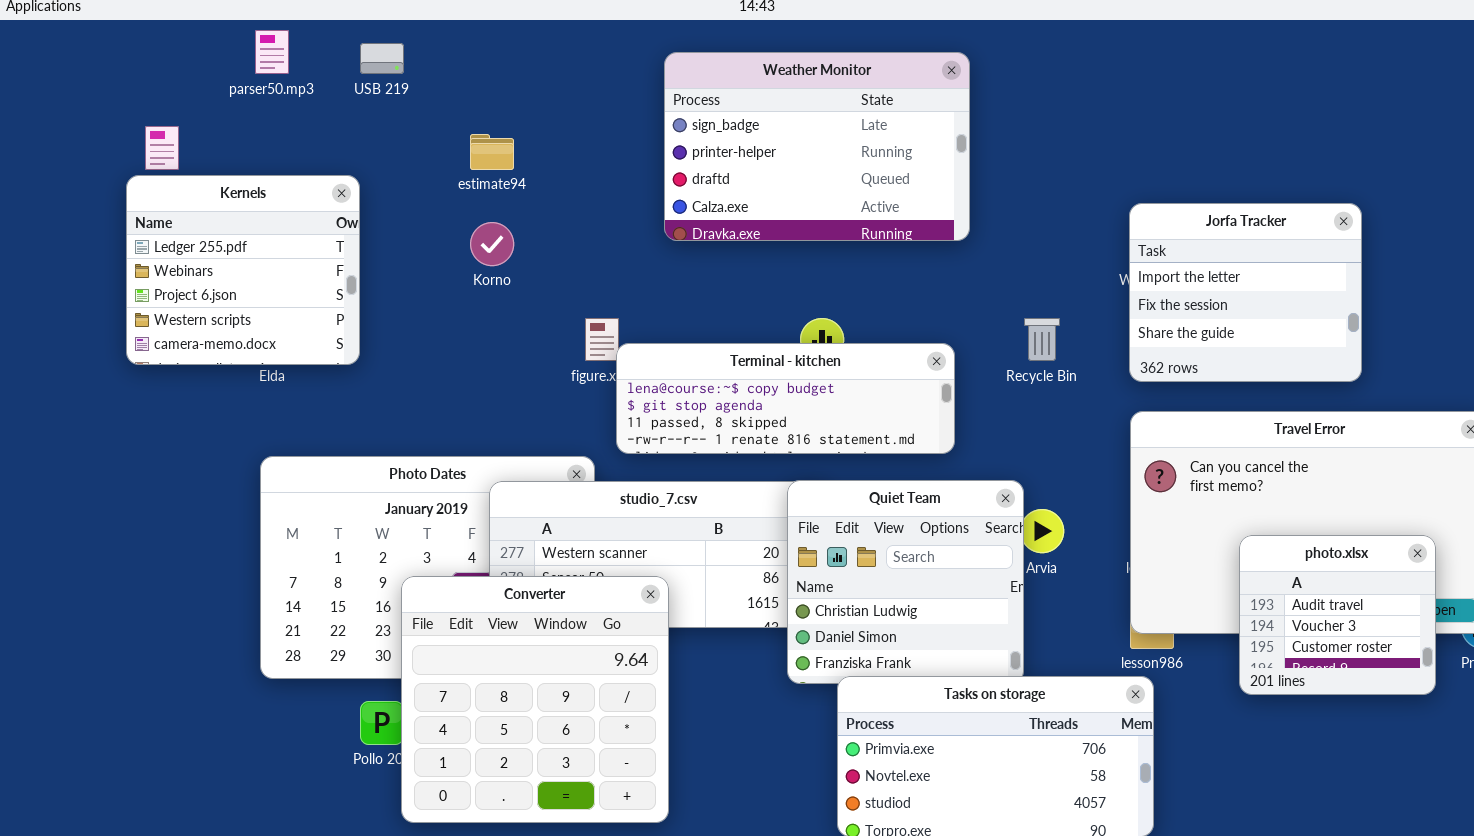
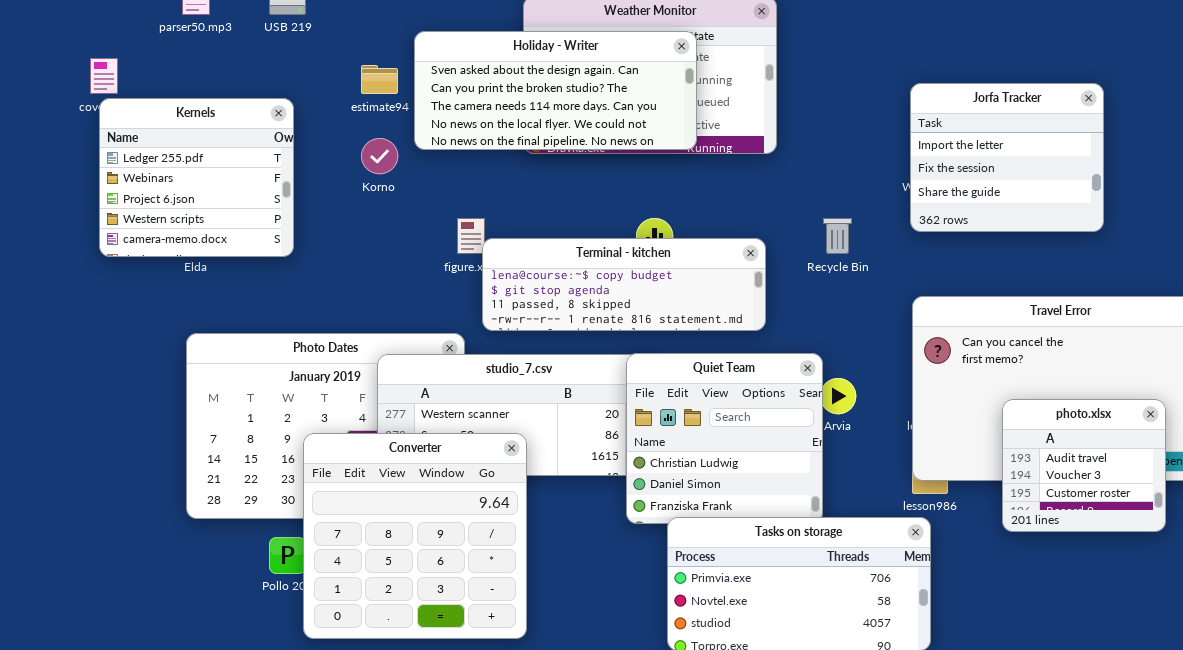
Holiday - Writer: none -> [414,31,697,150], opened
Kernels: [126,175,360,365] -> [99,98,294,257], moved
Jorfa Tracker: [1129,203,1362,382] -> [910,83,1104,232], moved

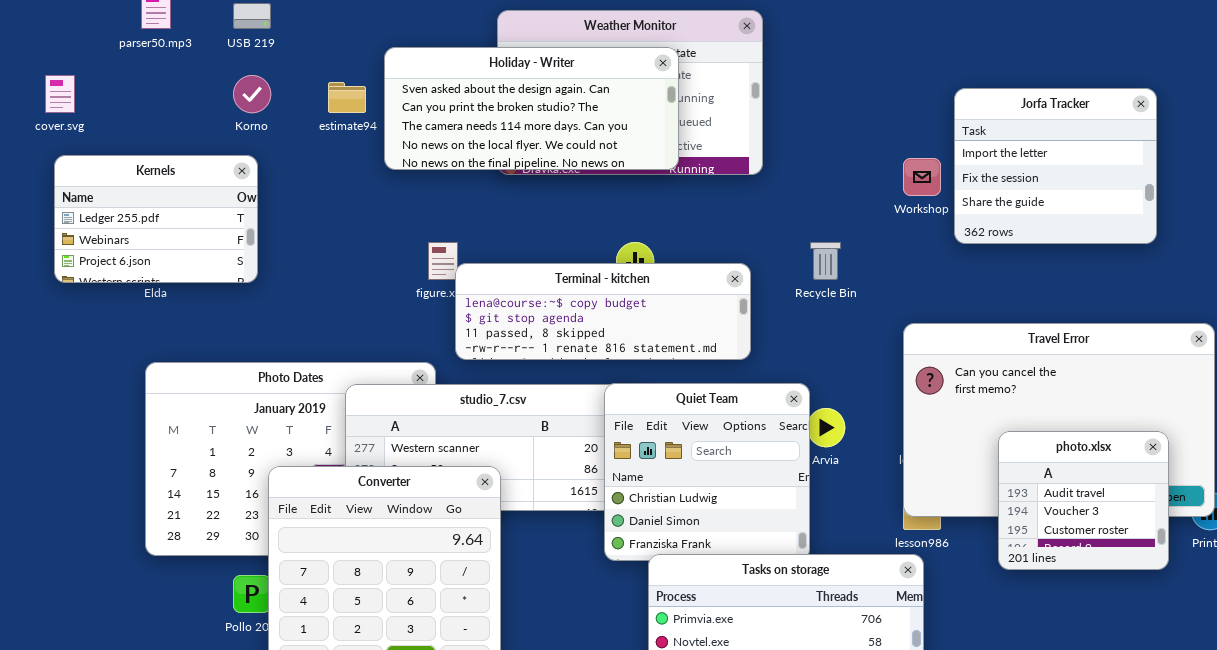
Jorfa Tracker: [910,83,1104,232] -> [954,88,1157,244], moved
Kernels: [99,98,294,257] -> [54,155,258,283], resized
Korno: [361,138,398,174] -> [233,75,271,113], moved

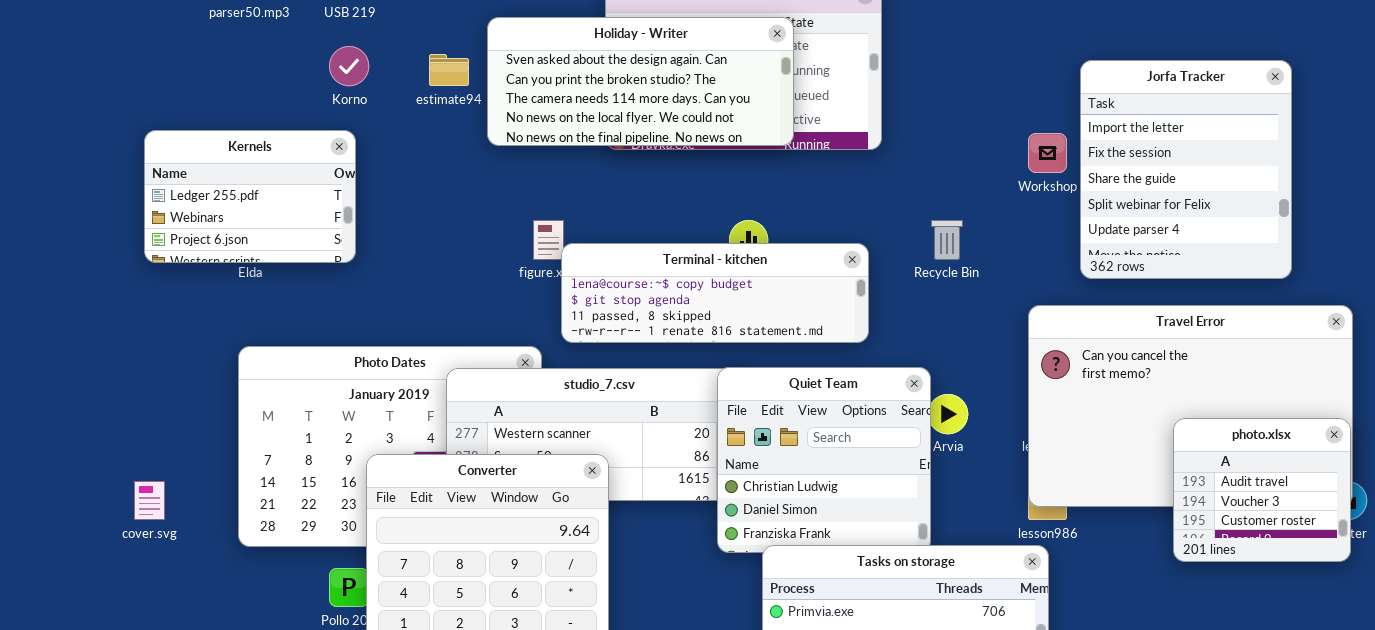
cover.svg: [45,75,75,113] -> [134,481,165,520], moved
Jorfa Tracker: [954,88,1157,244] -> [1080,60,1292,279], resized
photo.xlsx: [998,431,1169,570] -> [1173,418,1351,562], moved

